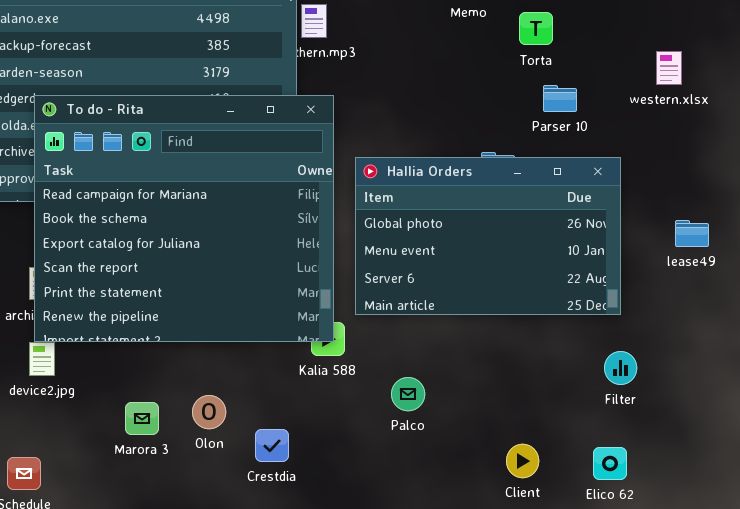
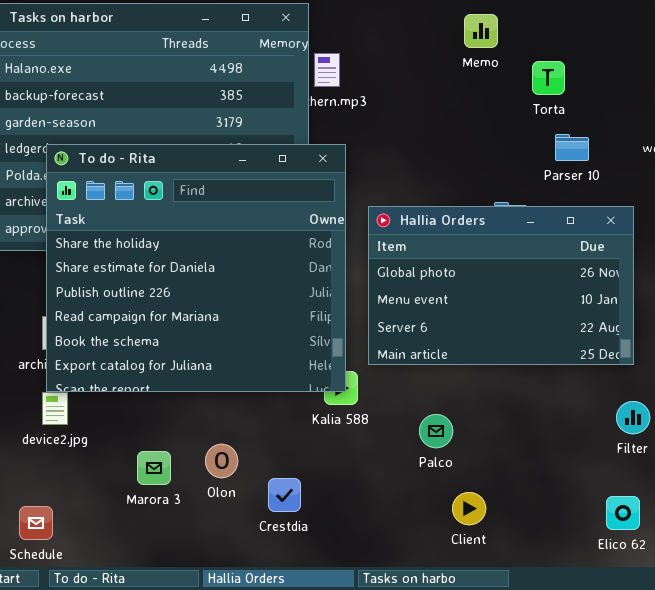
To do - Rita: [34,95,334,342] -> [46,144,346,392], scrolled up 3 rows
Palco: [391,377,425,411] -> [419,414,453,448], moved
Client: [506,444,539,478] -> [452,492,486,525], moved

